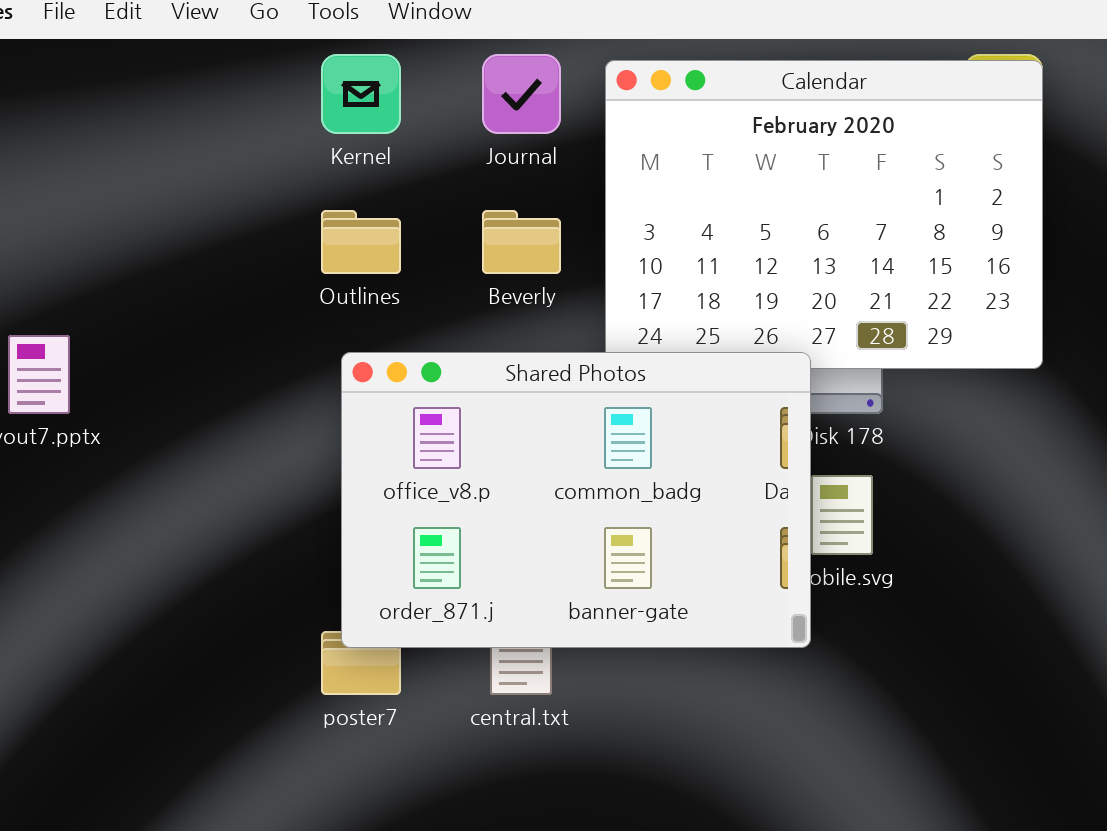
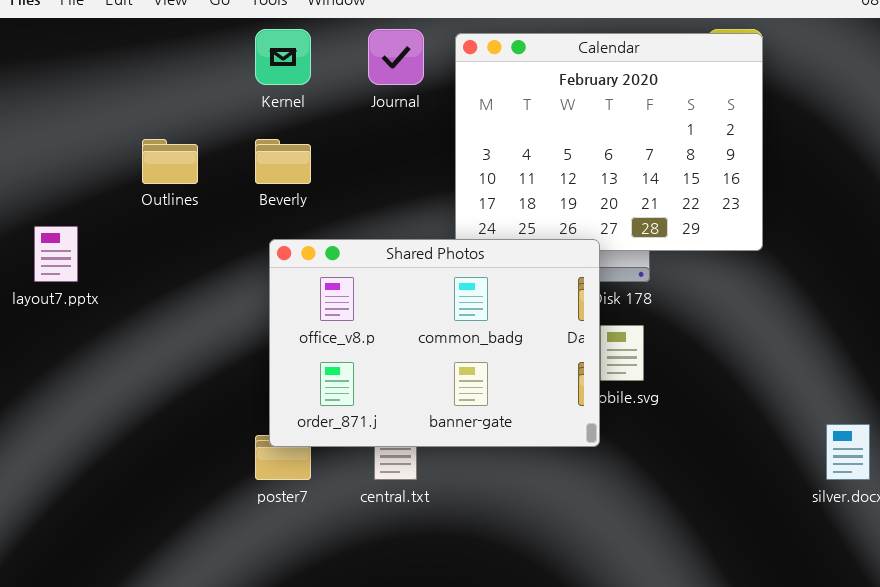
Outlines: [321,210,401,274] -> [142,139,198,184], moved
Beverly: [482,210,561,274] -> [255,139,311,184], moved

